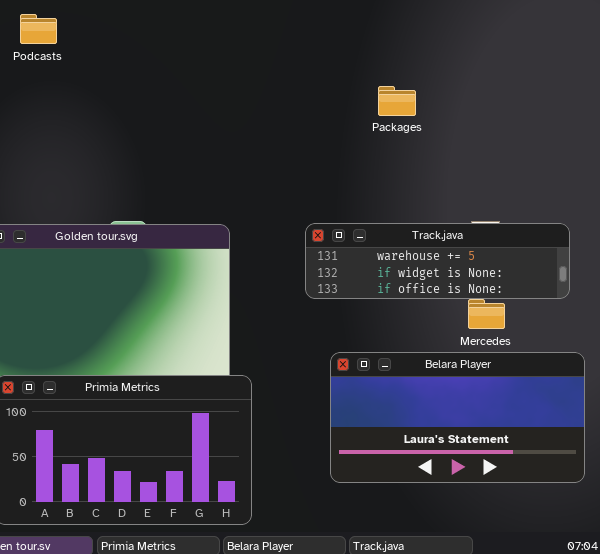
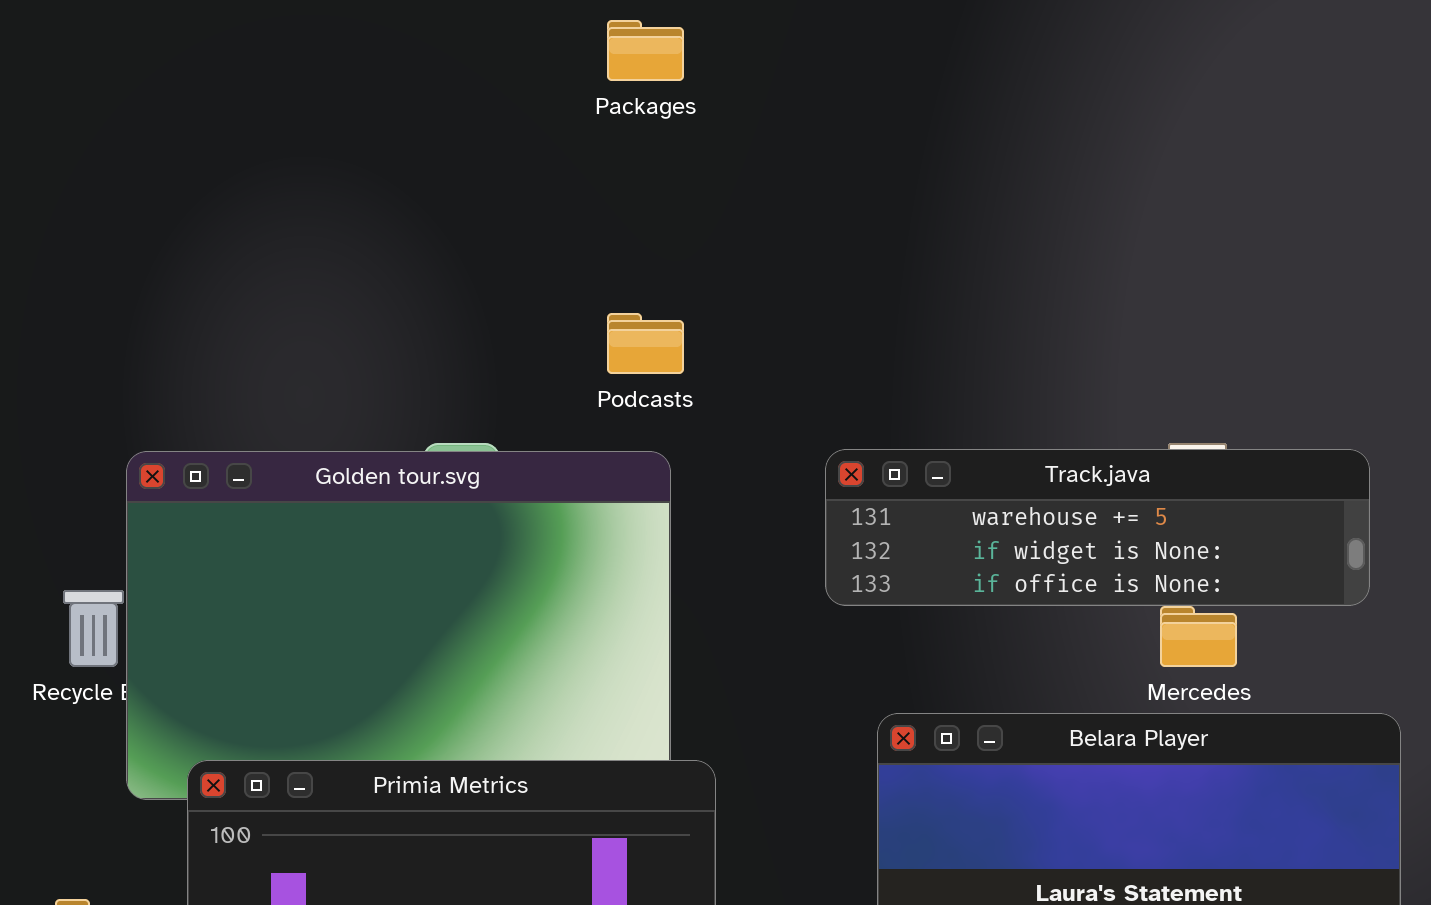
Podcasts: [20,14,57,44] -> [607,313,684,374], moved
Packages: [378,86,416,116] -> [607,20,684,81], moved

